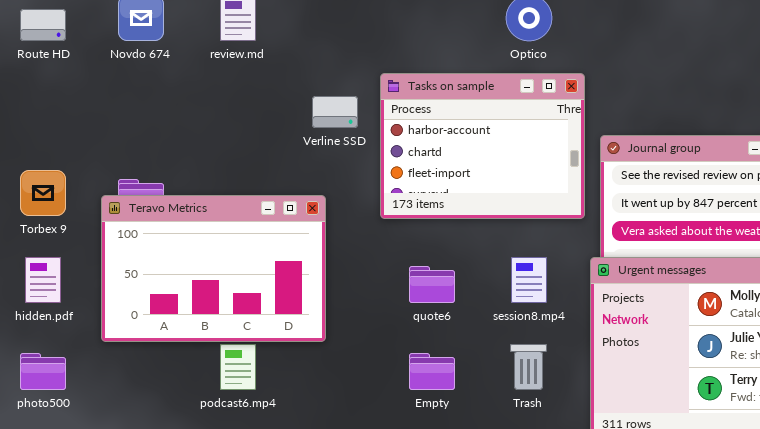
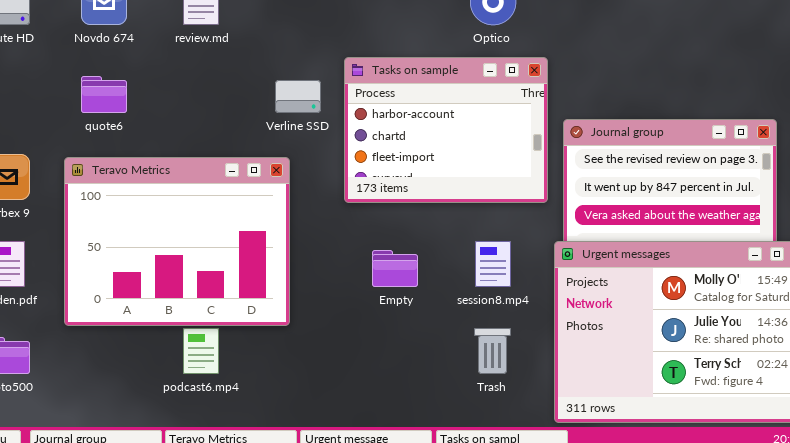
Teravo Metrics: [101,195,326,342] -> [64,157,290,326], resized
quote6: [409,266,455,303] -> [81,76,127,113], moved
Empty: [409,353,455,390] -> [372,250,418,287], moved

